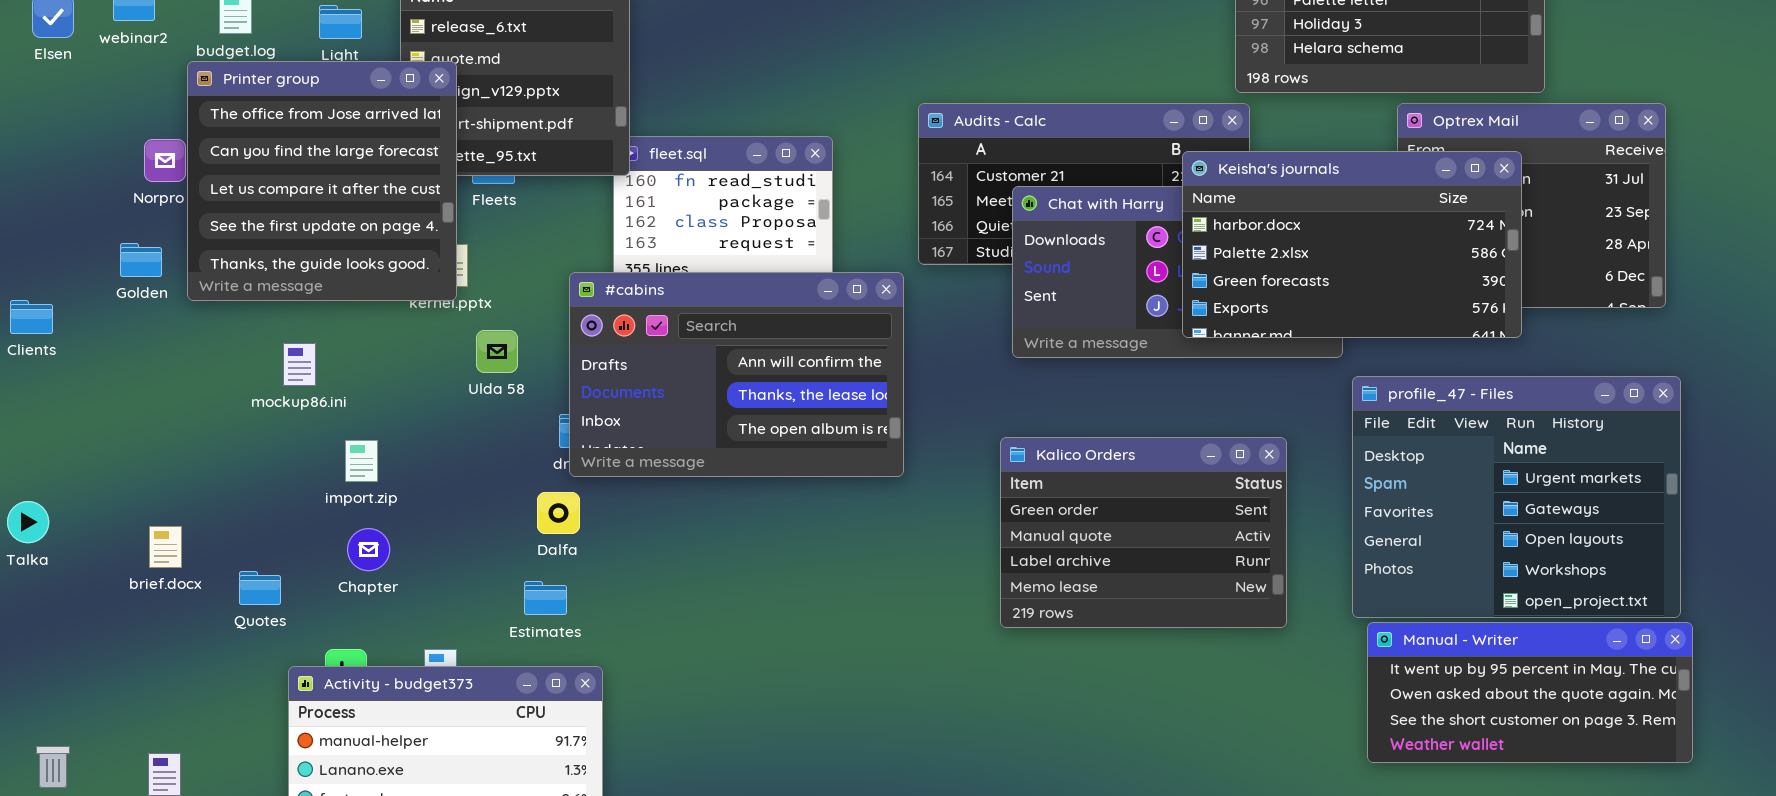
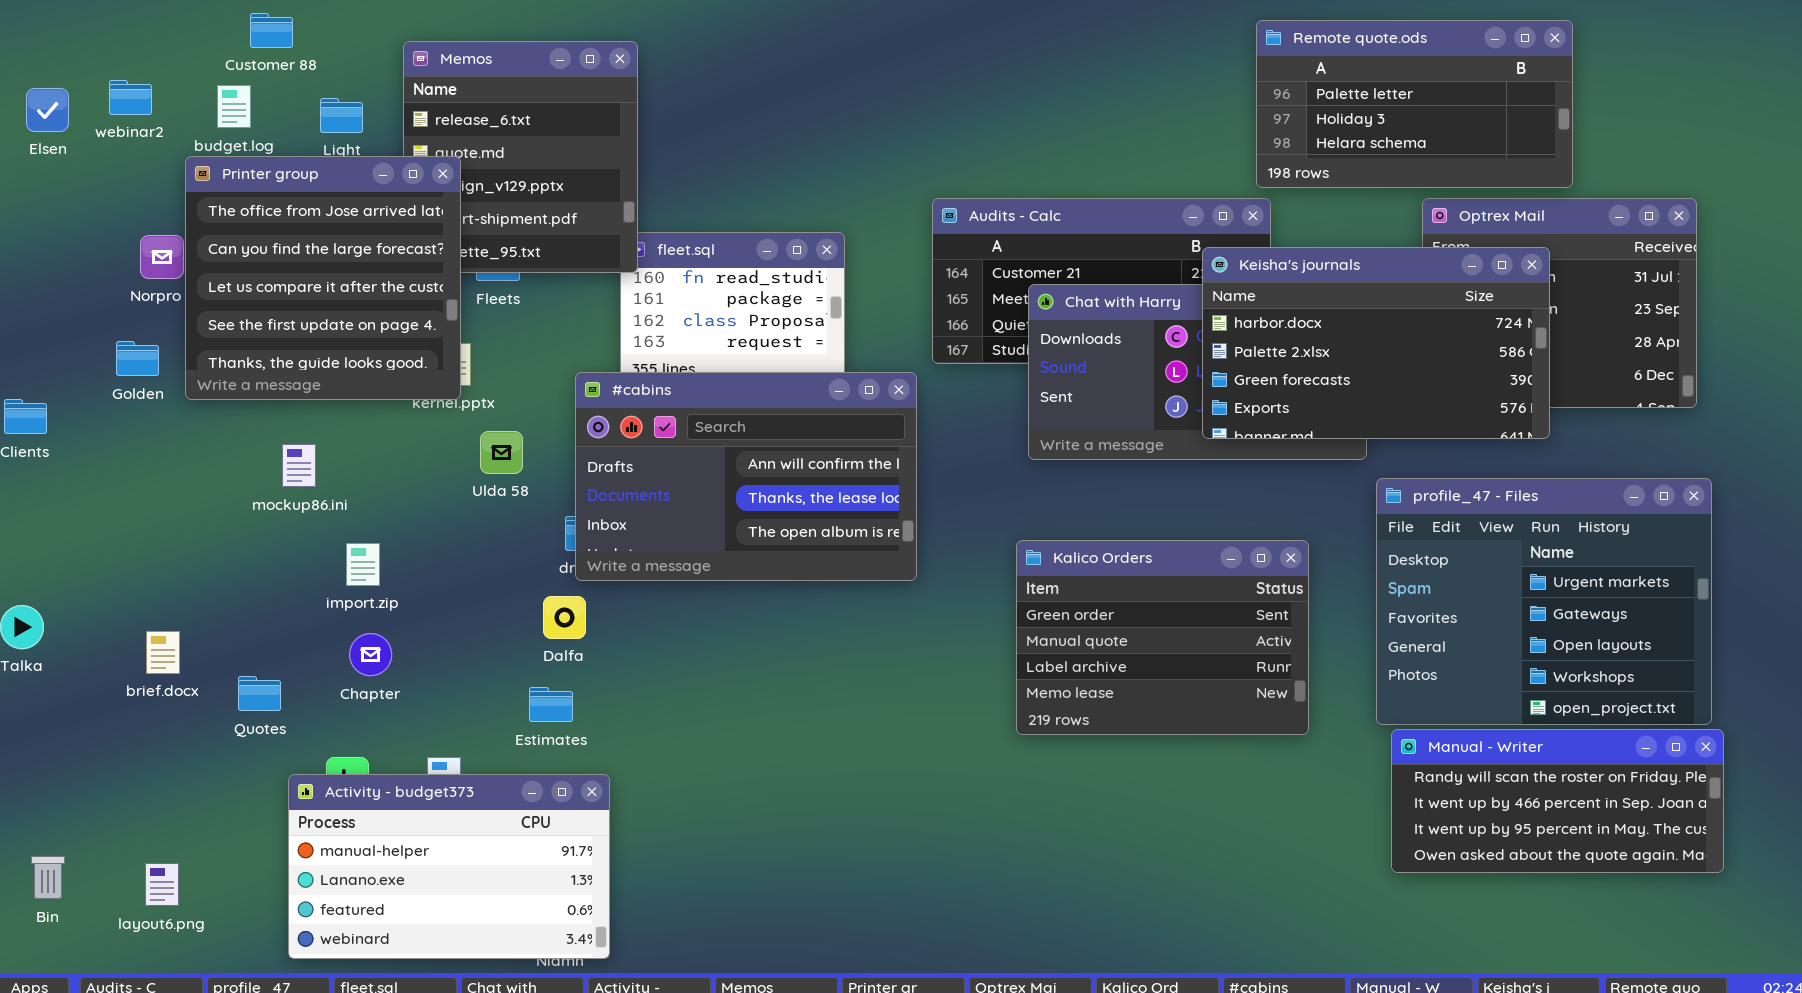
Manual - Writer: [1367,622,1693,763] -> [1391,729,1724,873], scrolled up 2 rows

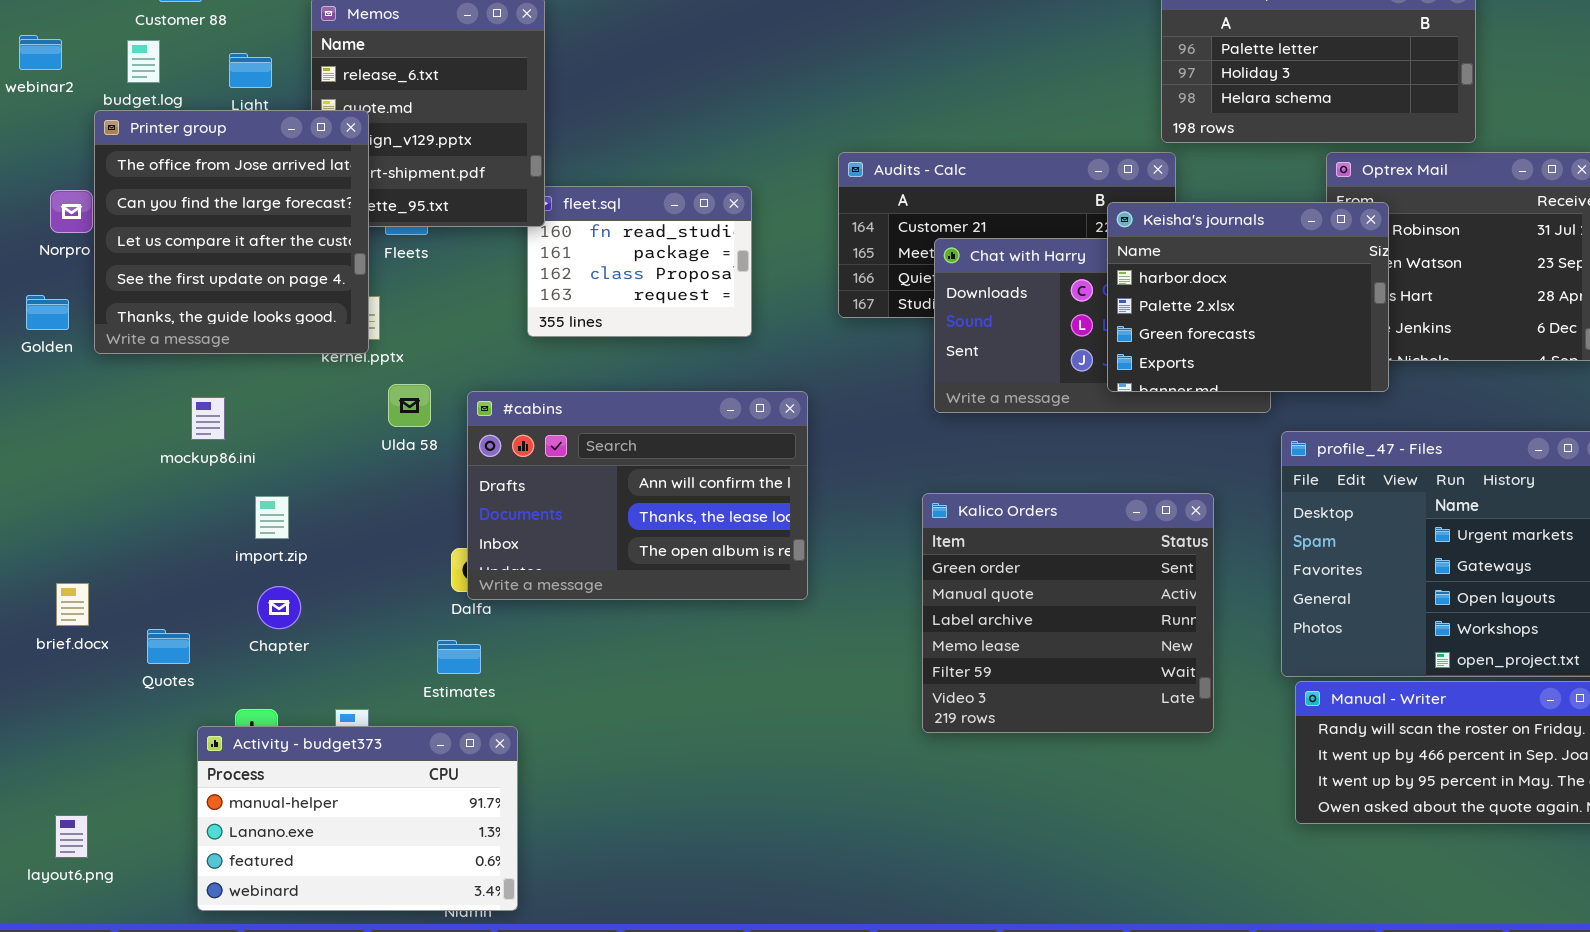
Keisha's journals: [1202,247,1550,439] -> [1107,202,1389,392], resized
#cabins: [575,372,917,581] -> [467,391,808,600], moved
Kalico Orders: [1016,540,1309,735] -> [922,493,1214,733], resized

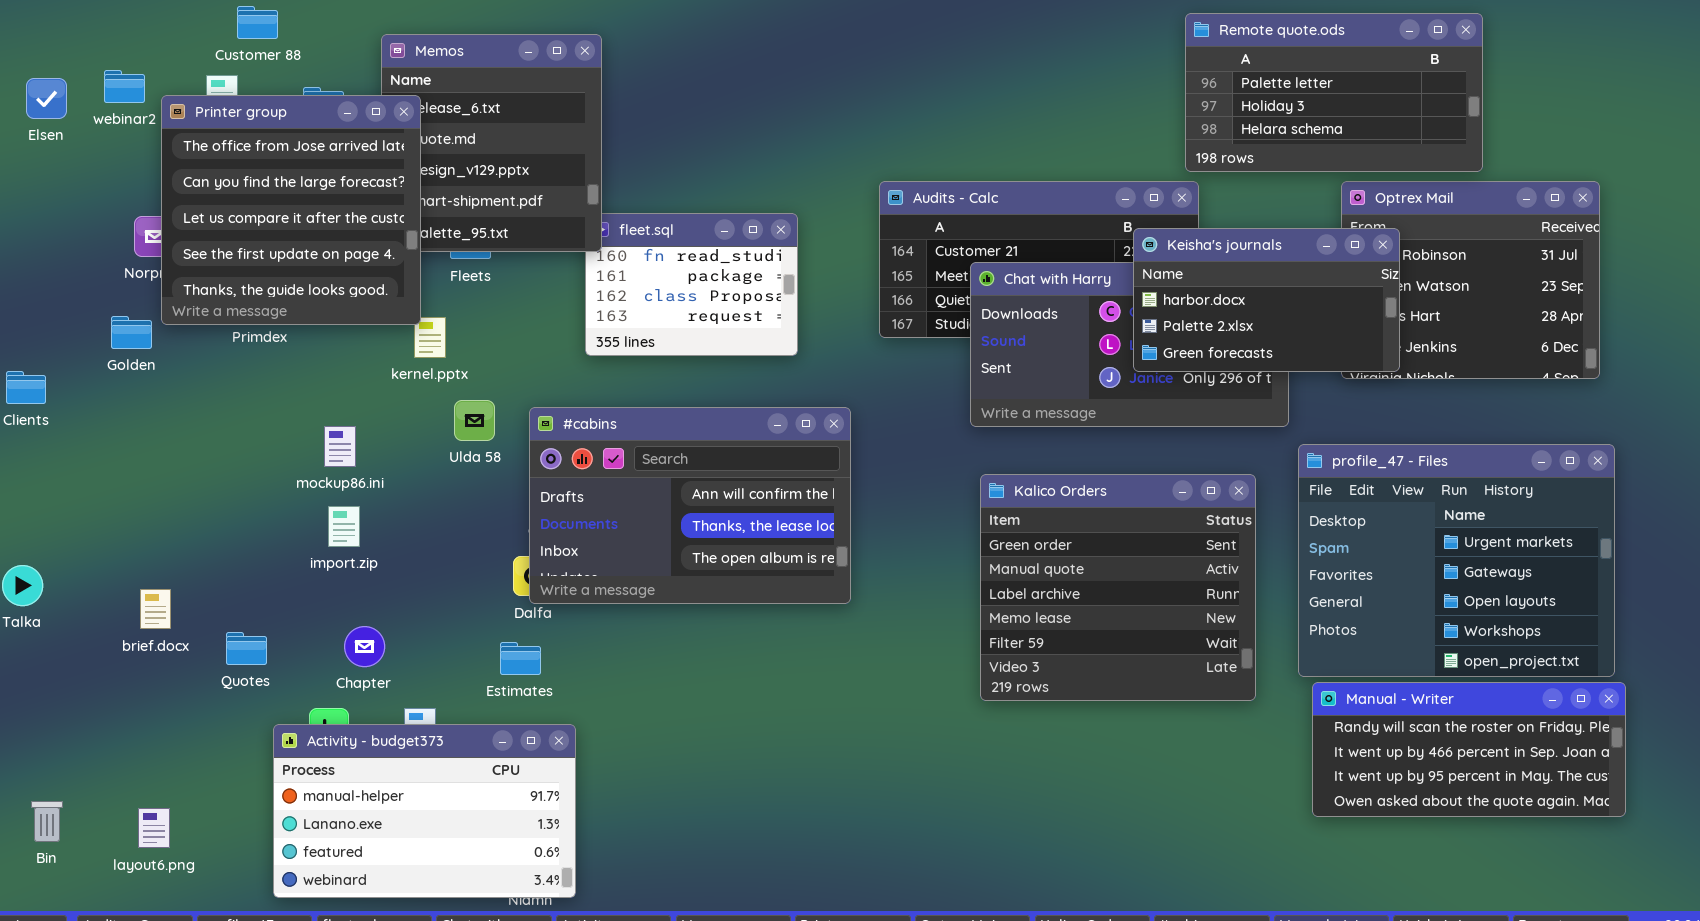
Printer group: [94,110,369,354] -> [161,95,421,325], moved
Keisha's journals: [1107,202,1389,392] -> [1133,228,1400,372], resized
mockup86.ini: [191,397,225,440] -> [324,426,356,467], moved
Kalico Orders: [922,493,1214,733] -> [980,474,1256,701], moved
Chapter: [257,586,301,629] -> [344,626,385,667], moved

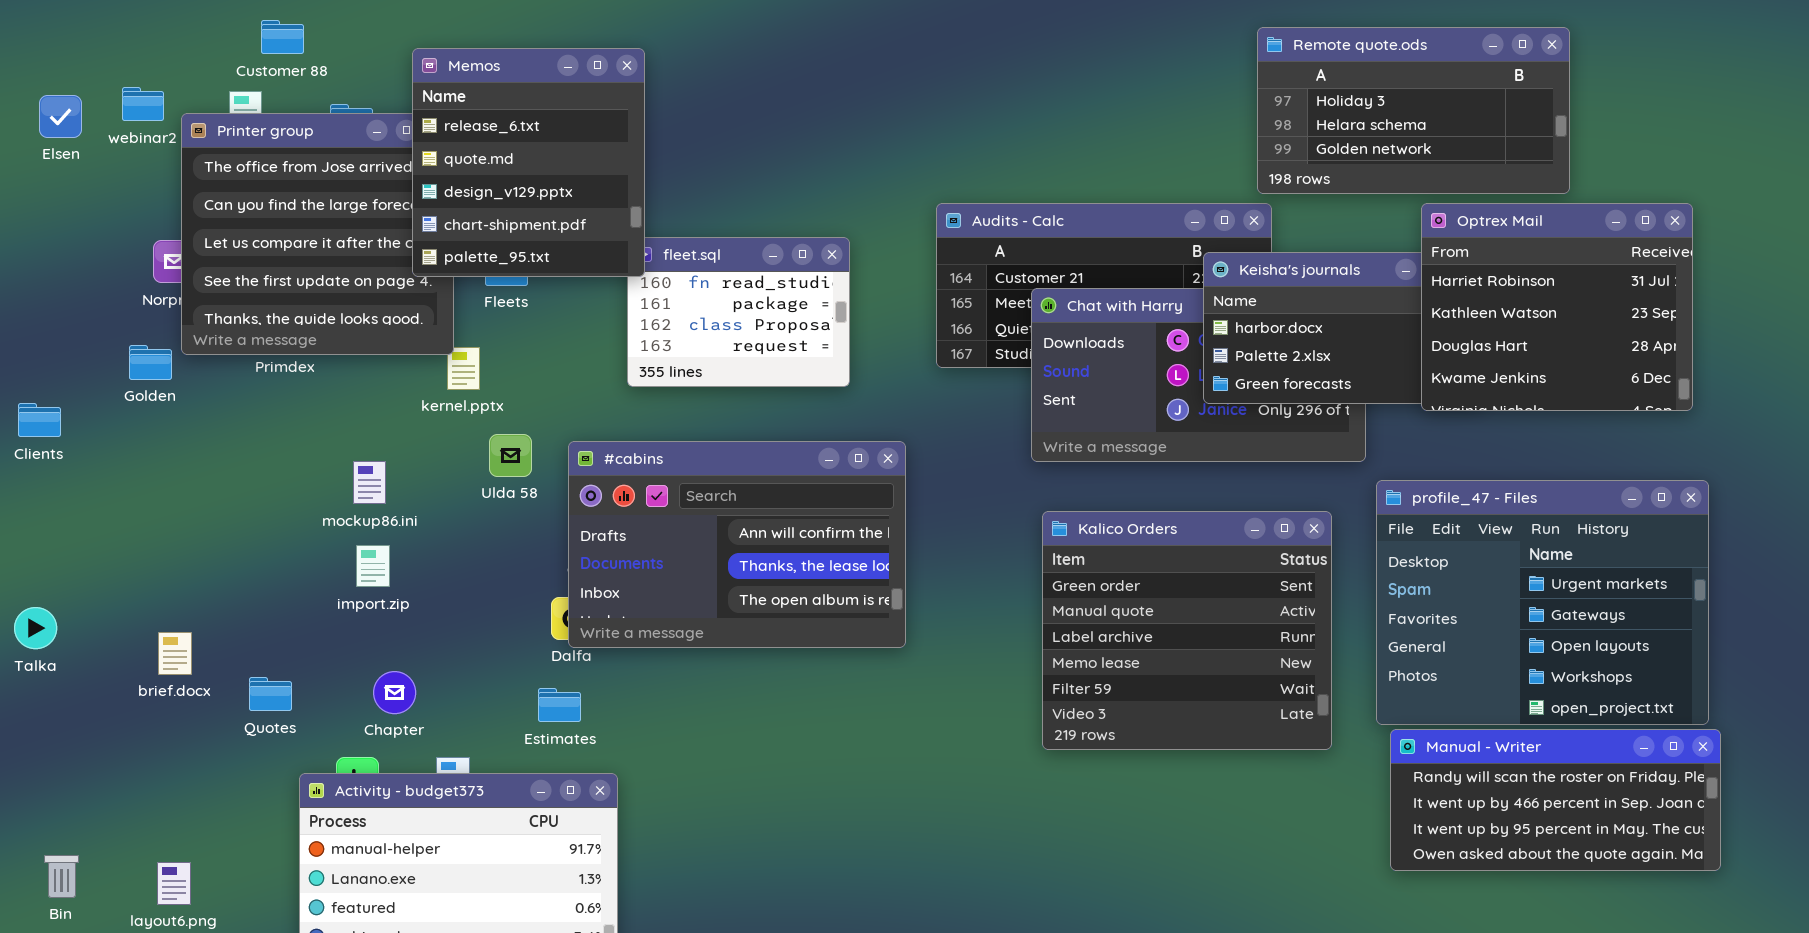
Remote quote.ods: [1185,13,1483,172] -> [1257,27,1570,194], scrolled down 1 row
Memos: [381,34,602,252] -> [412,48,645,277], raised
Optrex Mail: [1341,181,1600,379] -> [1421,203,1693,411], raised

